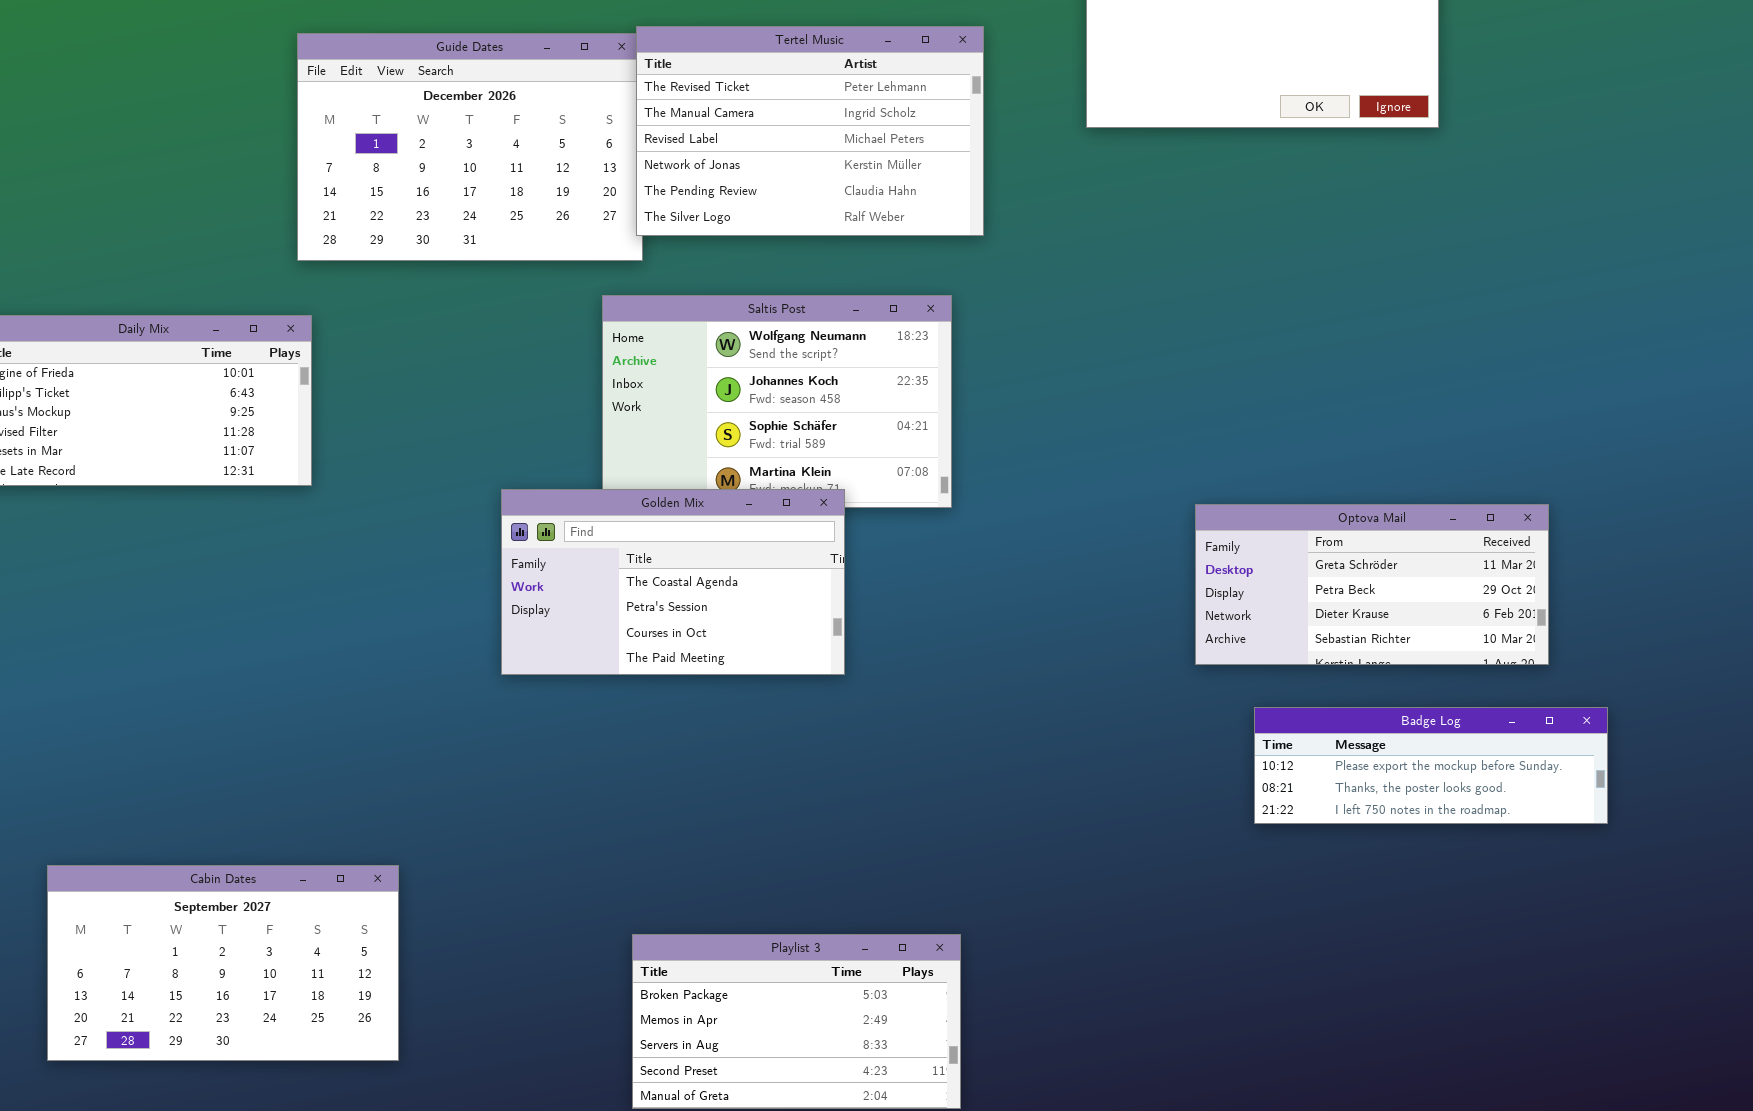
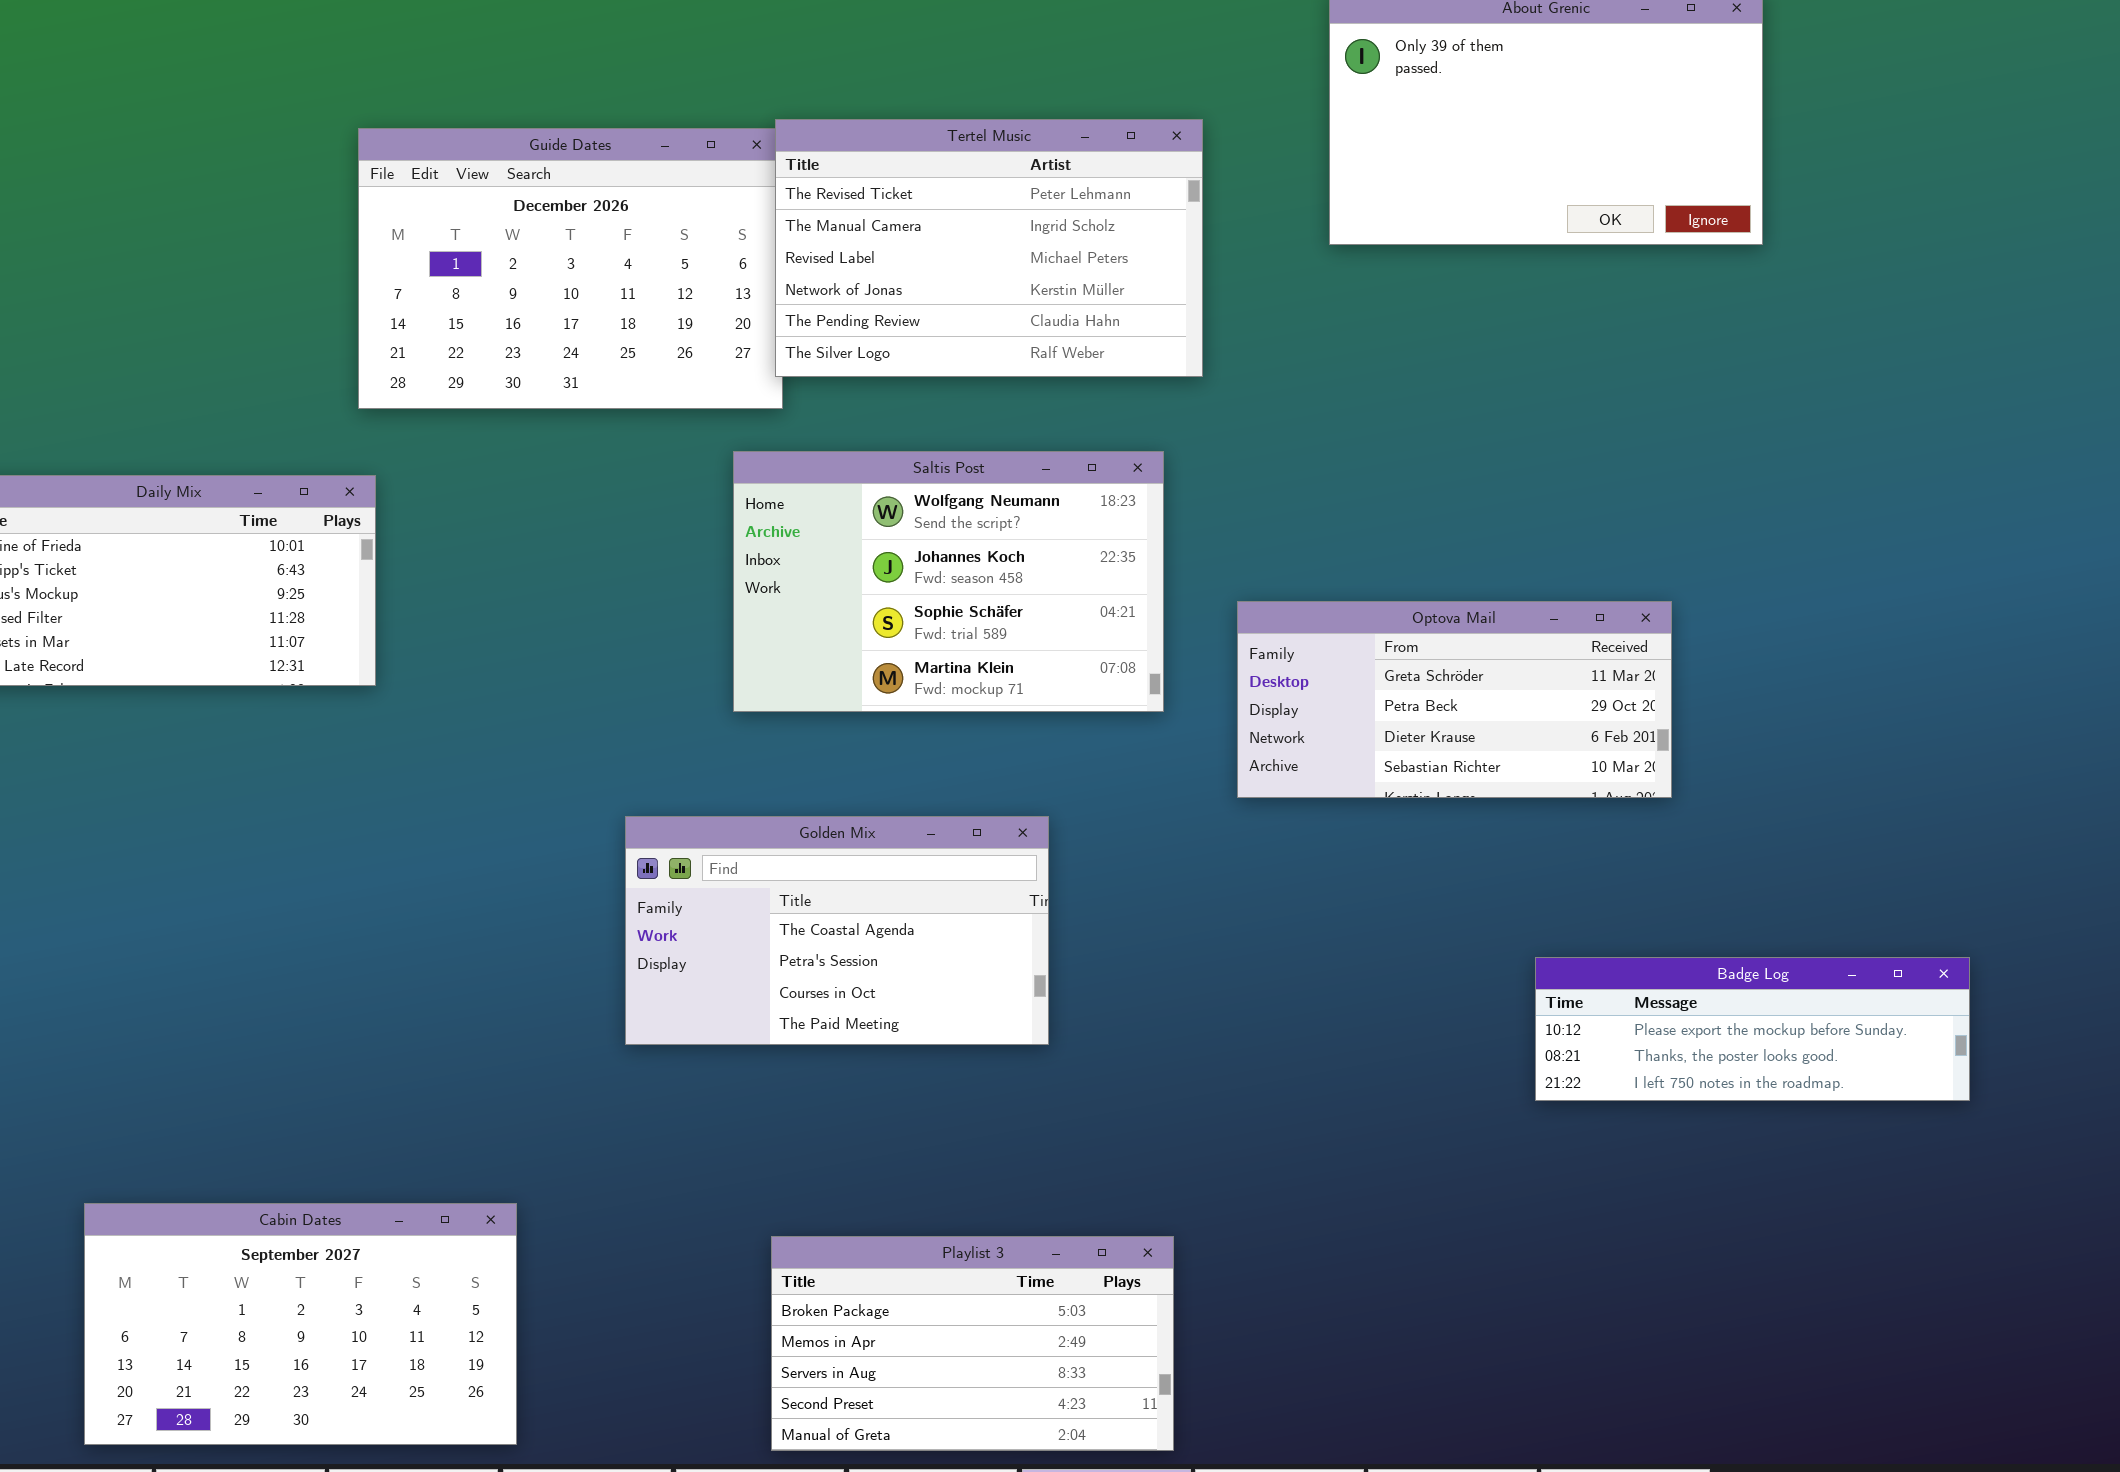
Golden Mix: [501,489,845,675] -> [625,816,1049,1045], moved
Optova Mail: [1195,504,1549,665] -> [1237,601,1672,798], moved
Cabin Dates: [47,865,399,1061] -> [84,1203,517,1445], moved

